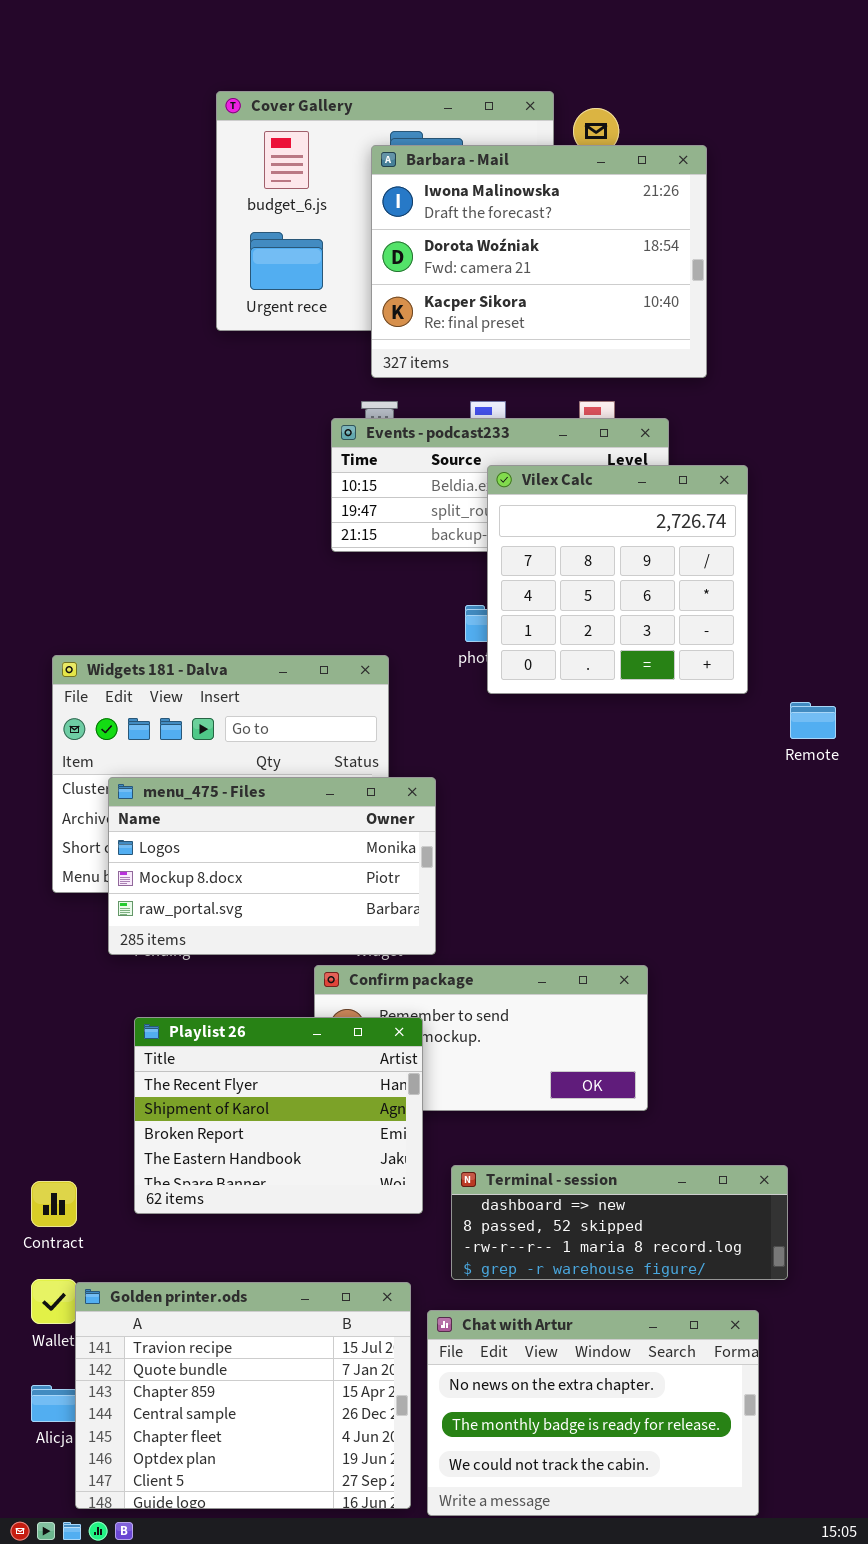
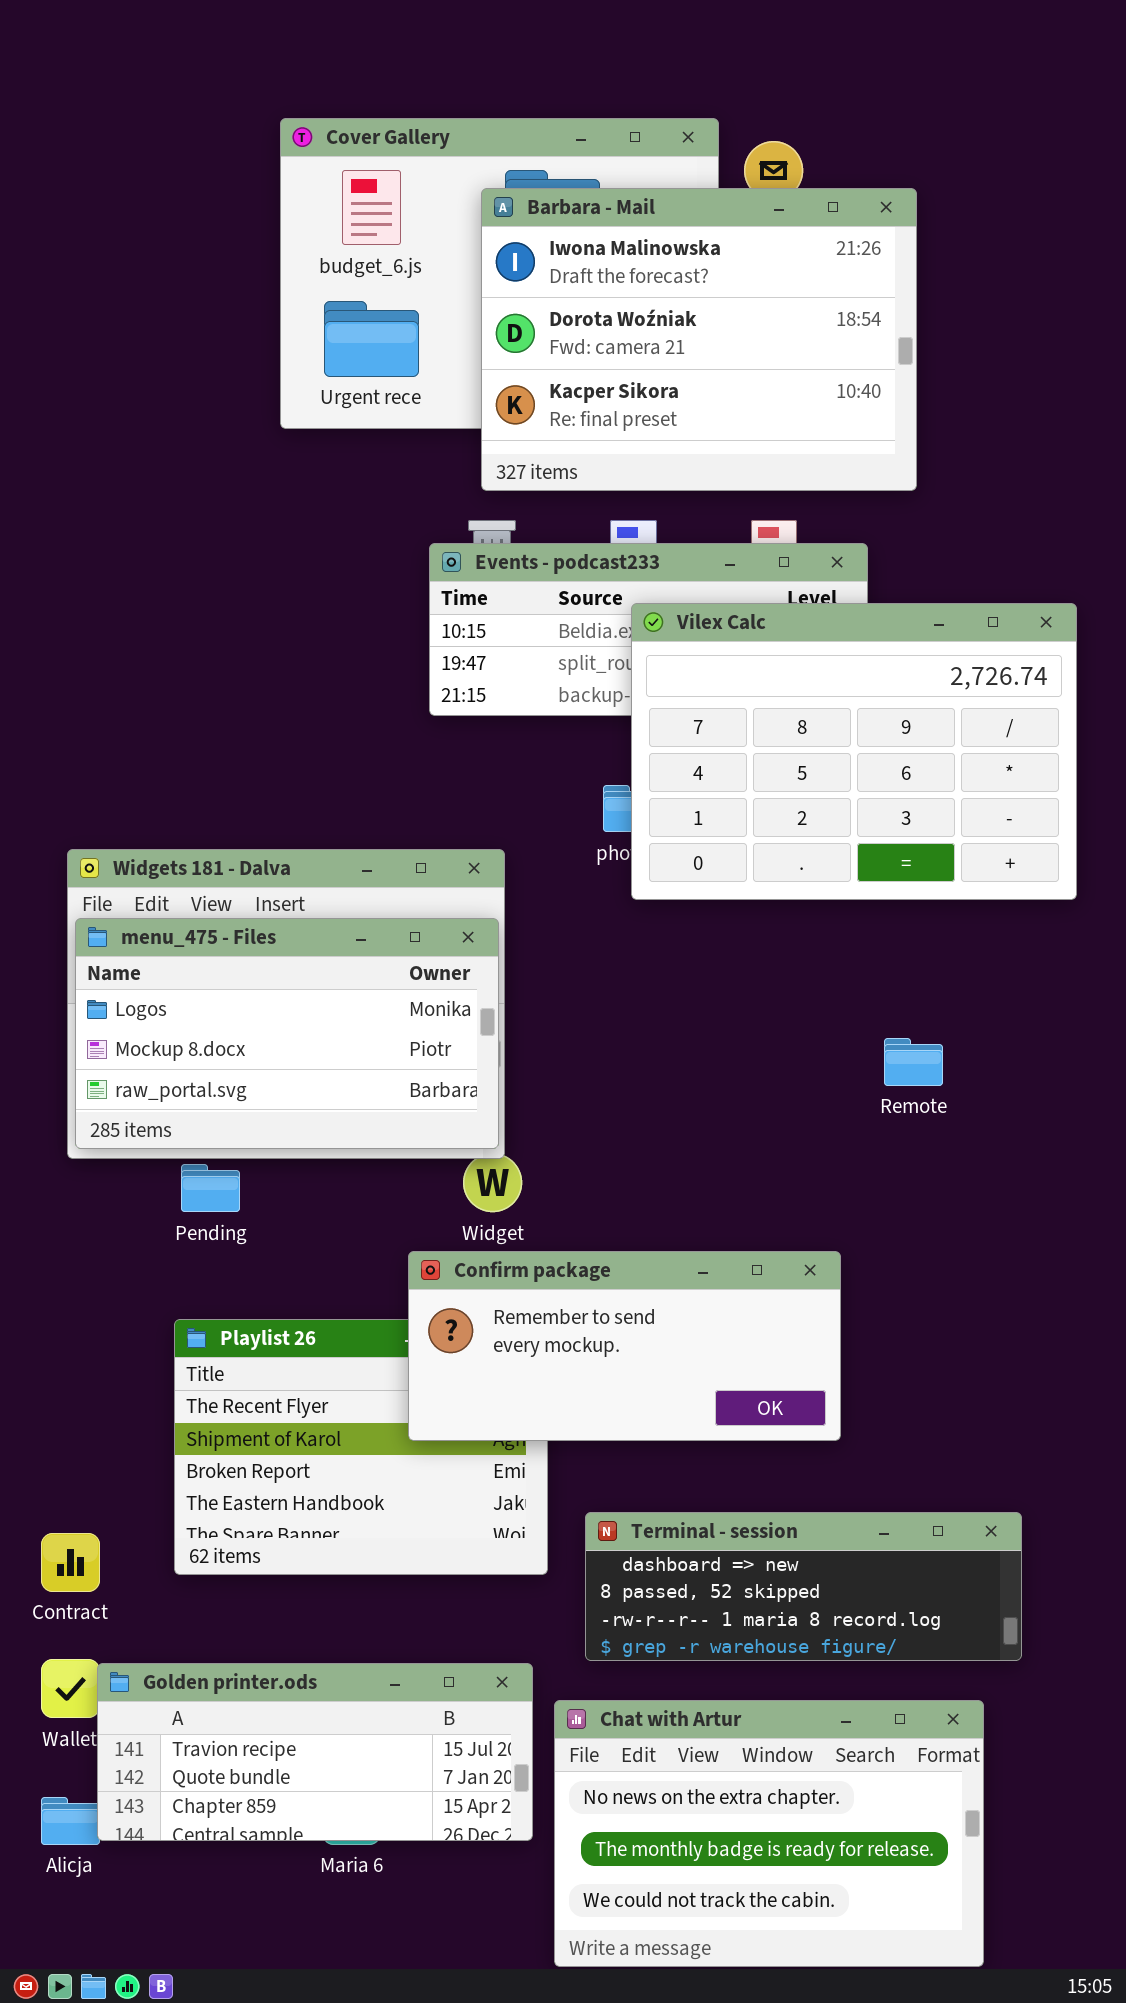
Vilex Calc: [487,465,748,694] -> [631,603,1077,900], resized
Remote: [790,702,836,739] -> [884,1038,943,1086], moved
menu_475 - Files: [108,777,436,955] -> [75,918,499,1149], moved
Confirm package: [314,965,648,1111] -> [408,1251,841,1441], raised
Golden printer.ods: [75,1282,411,1509] -> [97,1663,533,1841], resized

